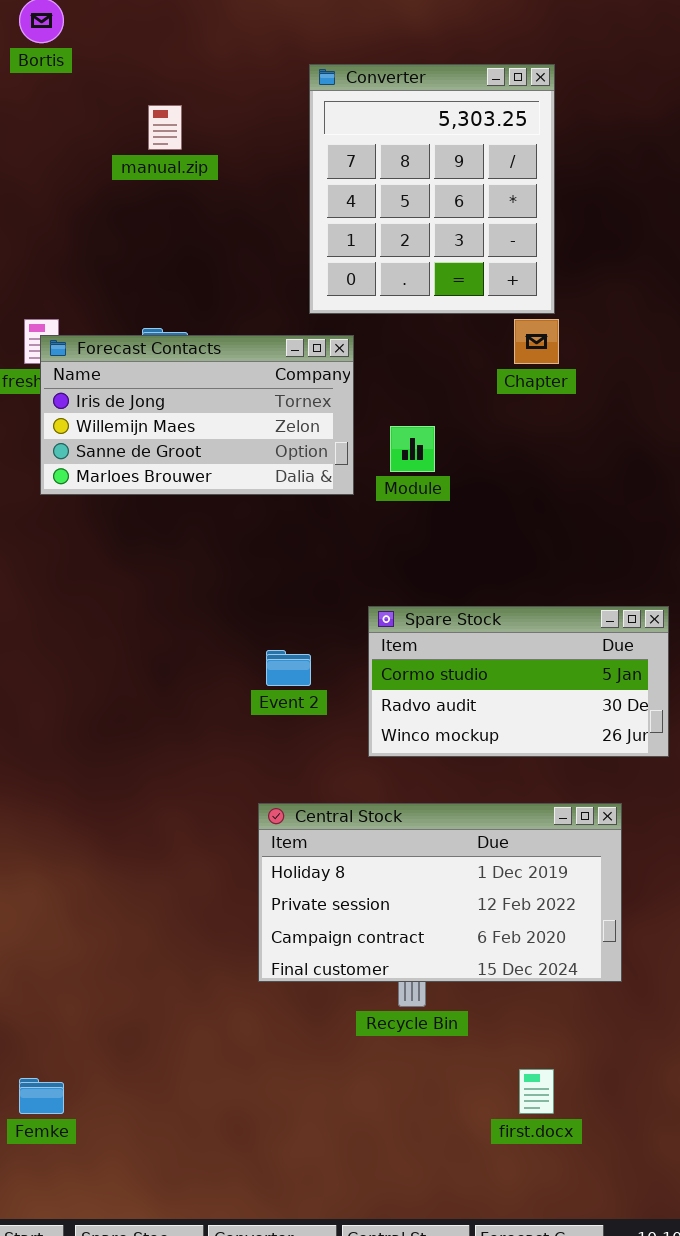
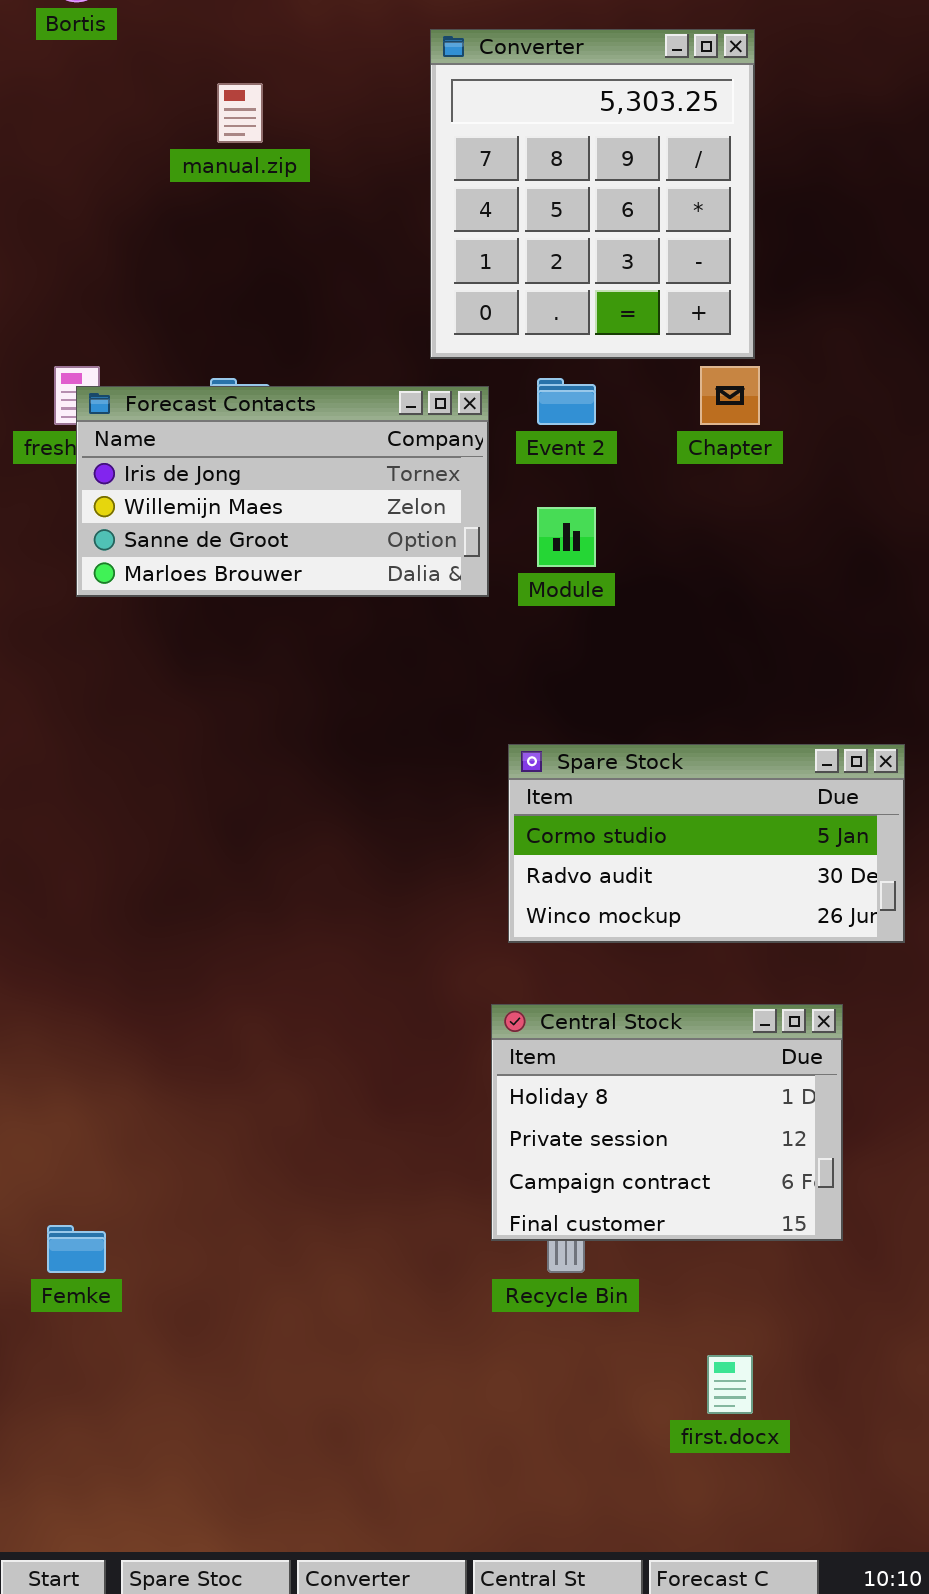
Event 2: [266,650,311,686] -> [537,378,596,425], moved
Central Stock: [258,803,622,982] -> [491,1004,843,1241], resized
Femke: [19,1078,64,1114] -> [47,1225,106,1273], moved

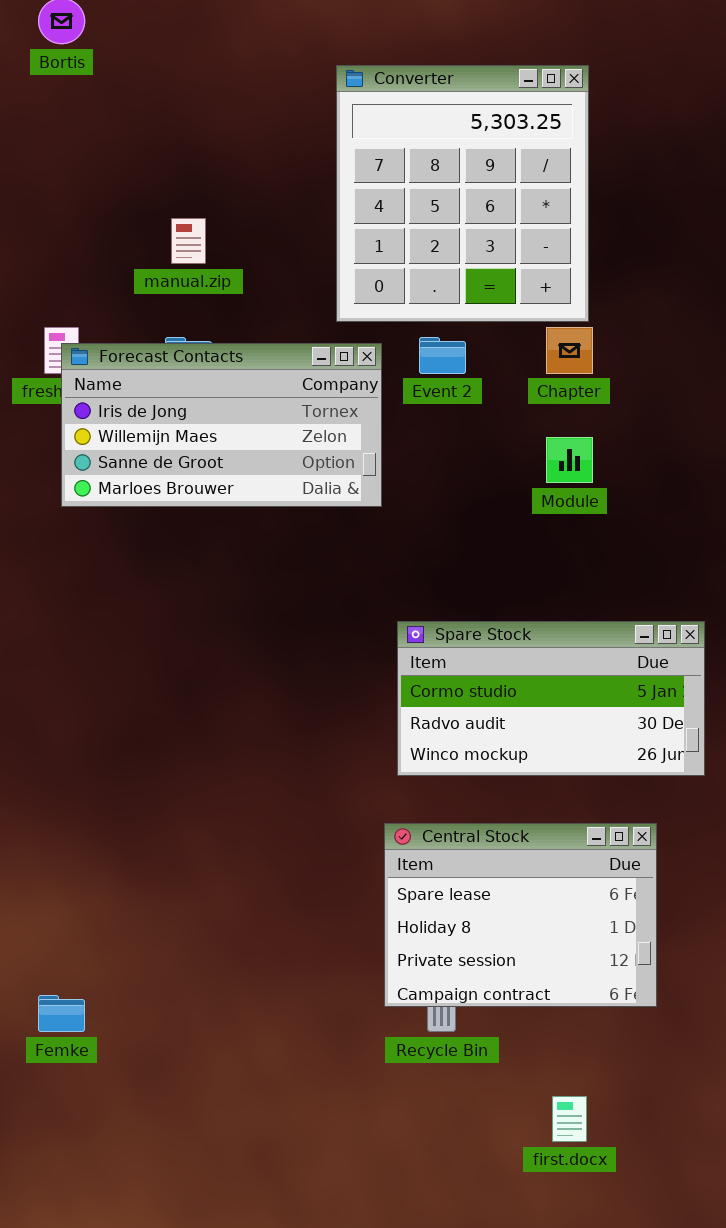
manual.zip: [217,83,263,143] -> [171,218,206,264], moved
Module: [537,507,596,567] -> [546,437,593,483], moved
Central Stock: [491,1004,843,1241] -> [384,823,657,1007], scrolled up 1 row

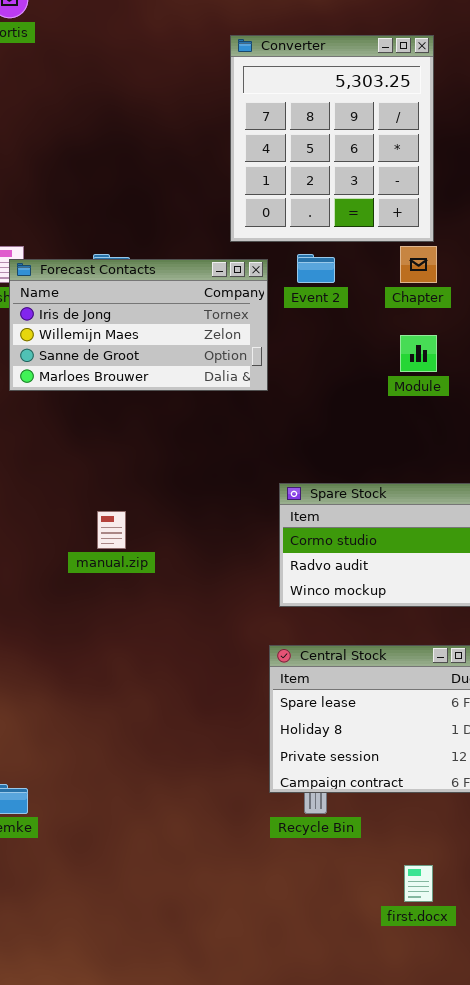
manual.zip: [171,218,206,264] -> [97,511,126,549], moved

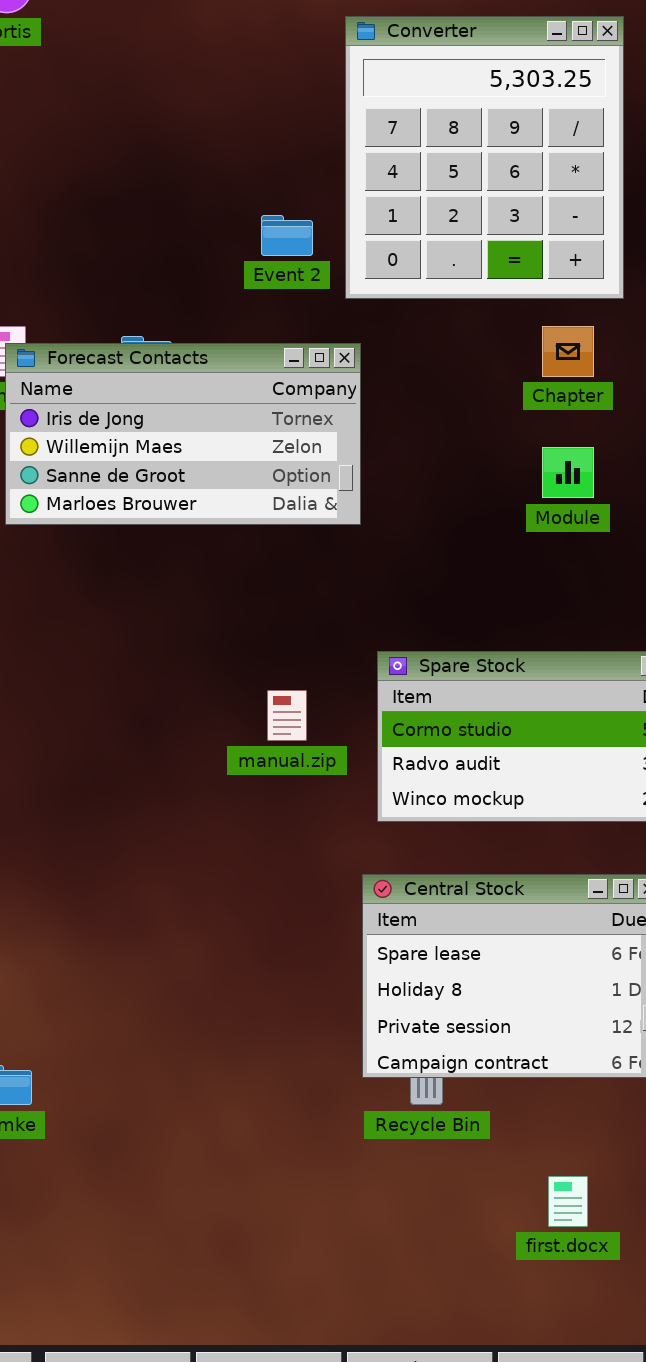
Converter: [230,35,434,242] -> [345,16,624,299], moved
Event 2: [297,254,335,283] -> [261,215,313,256], moved
manual.zip: [97,511,126,549] -> [267,690,307,741], moved

